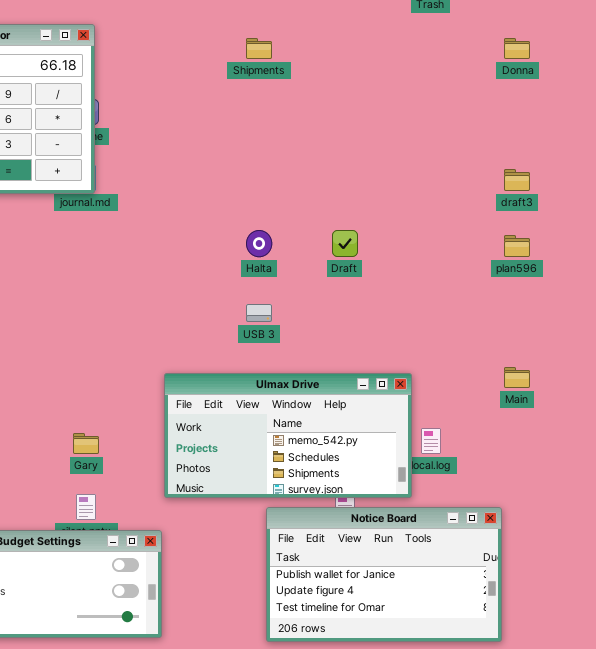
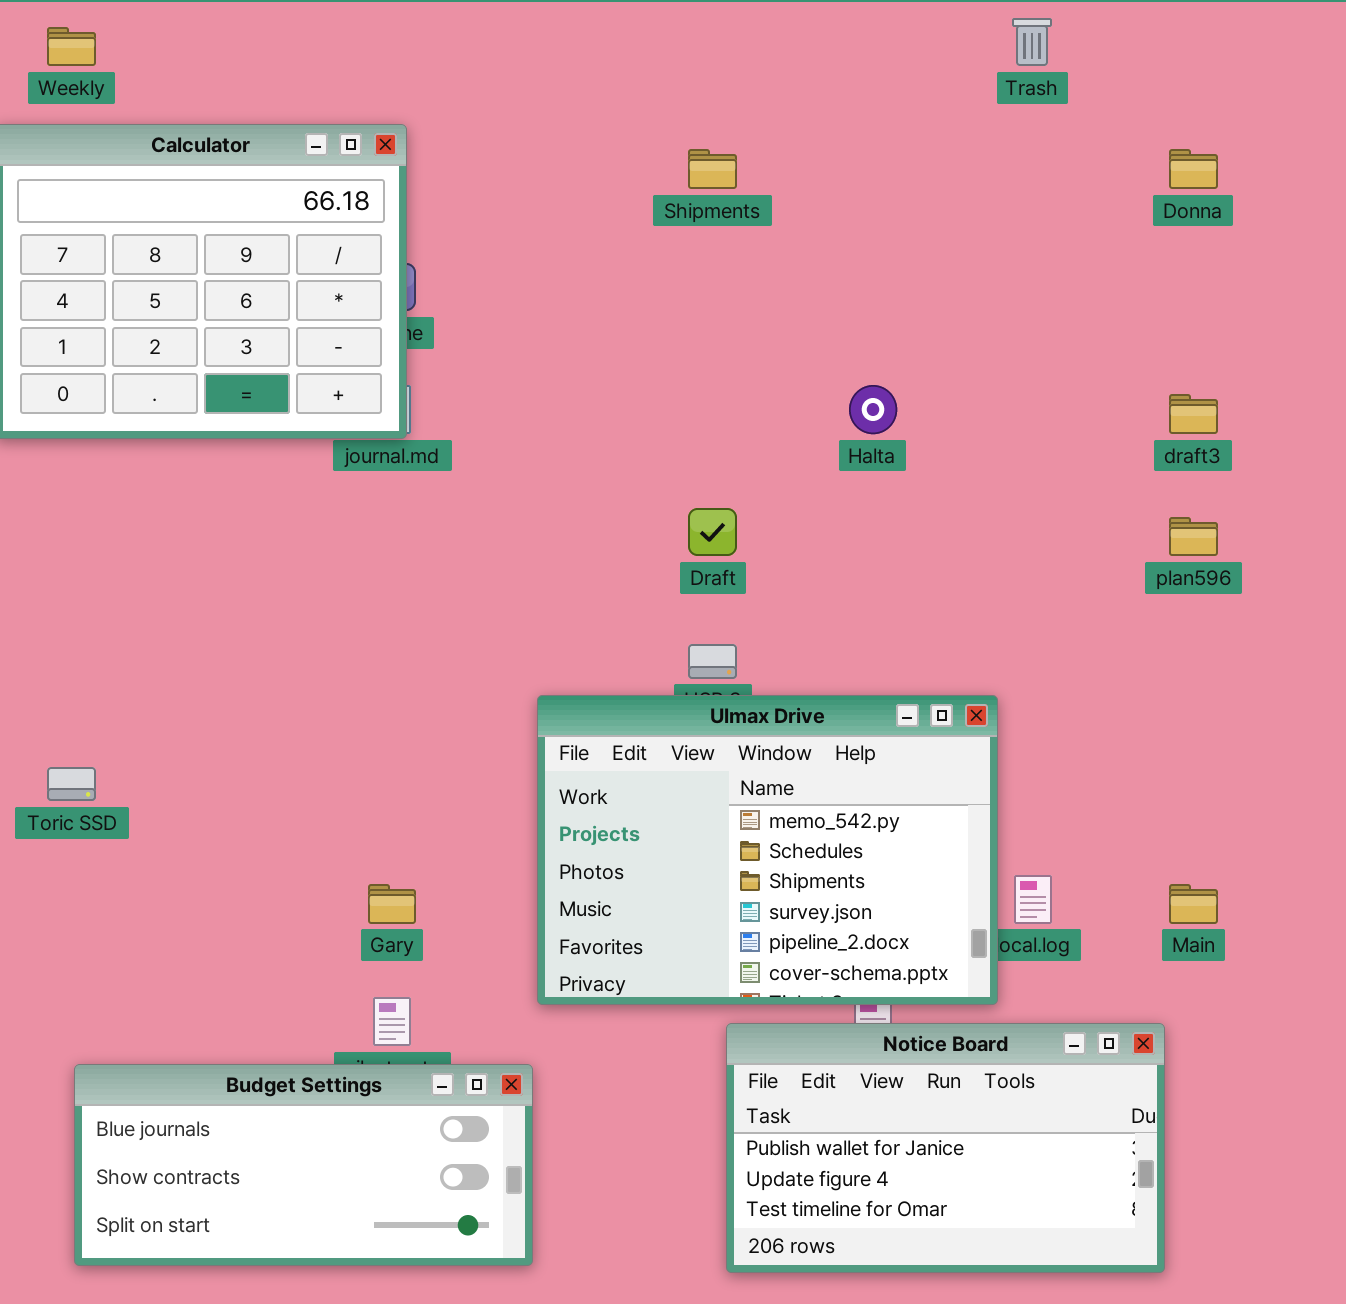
Halta: [246,230,272,257] -> [849,385,897,434], moved
Draft: [332,230,358,257] -> [688,508,737,556], moved
Main: [504,367,530,388] -> [1169,884,1218,924], moved
Ulmax Drive: [164,373,412,498] -> [537,695,998,1005], resized

